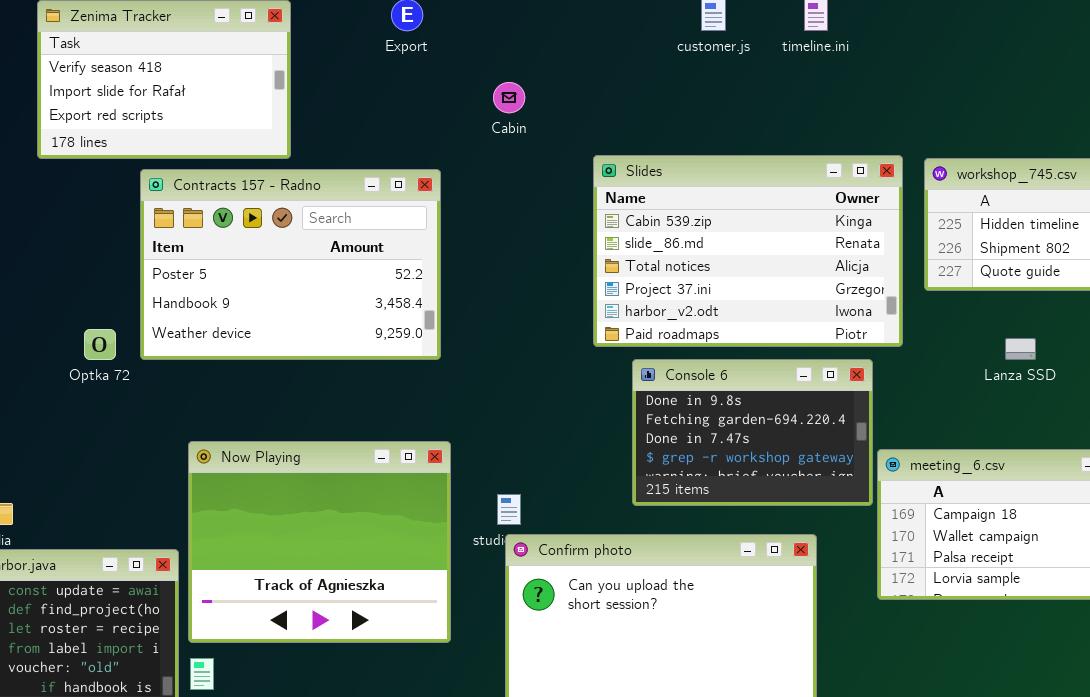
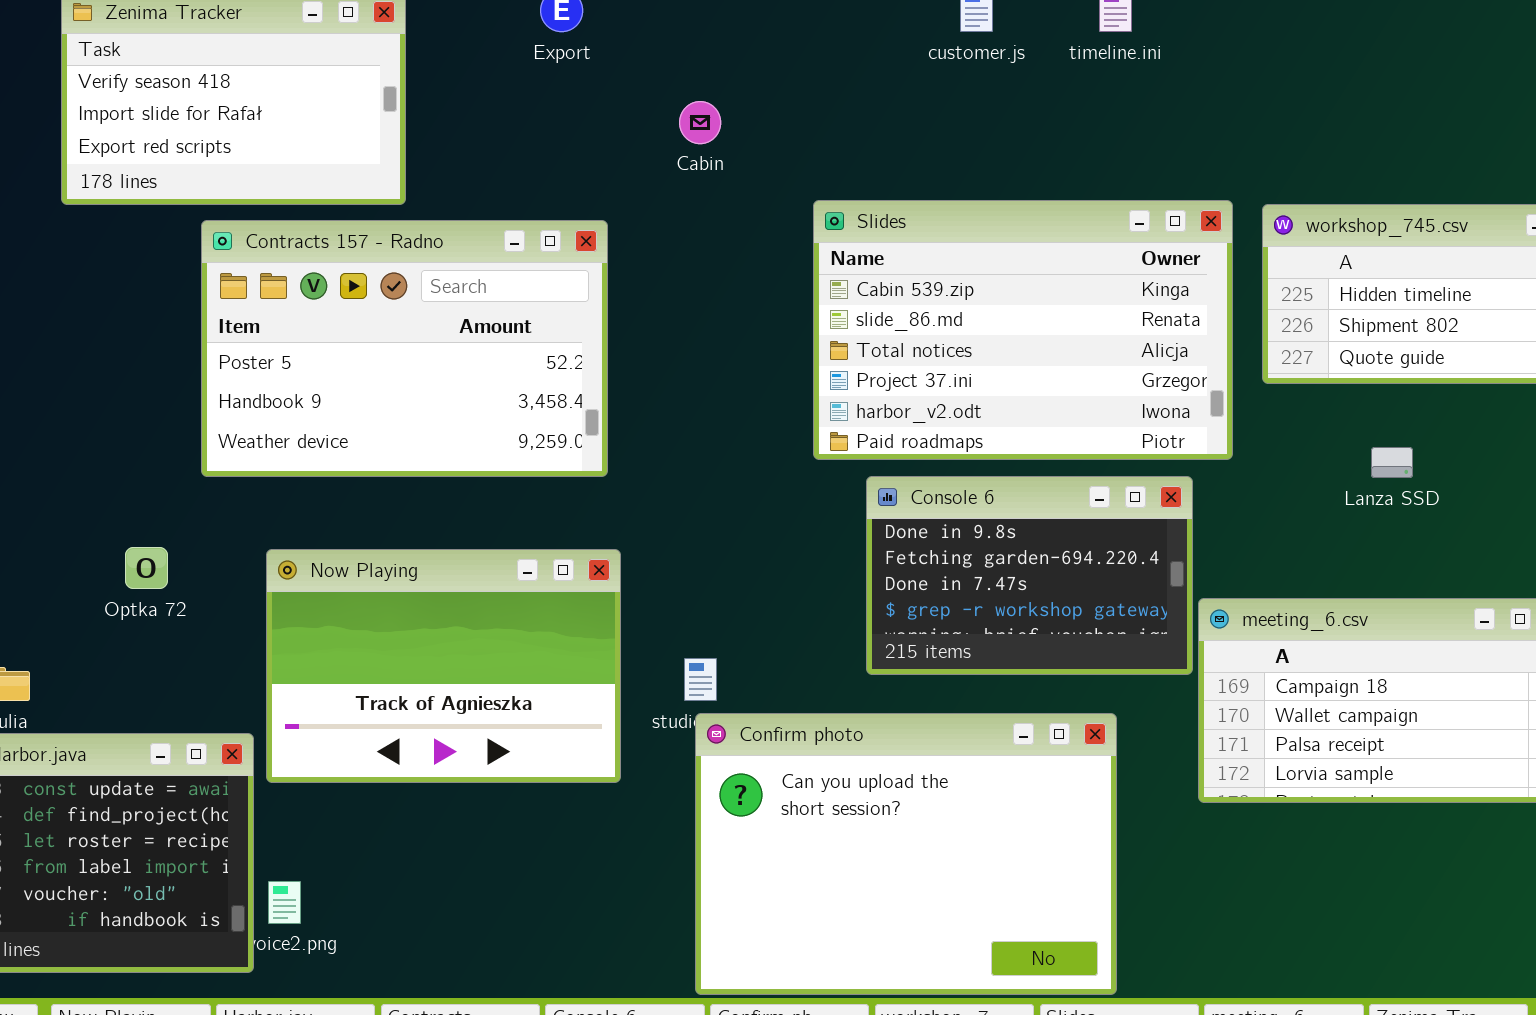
Optka 72: [84,329,116,360] -> [125,547,168,589], moved
Now Playing: [188,441,451,643] -> [266,549,621,783], moved, resized

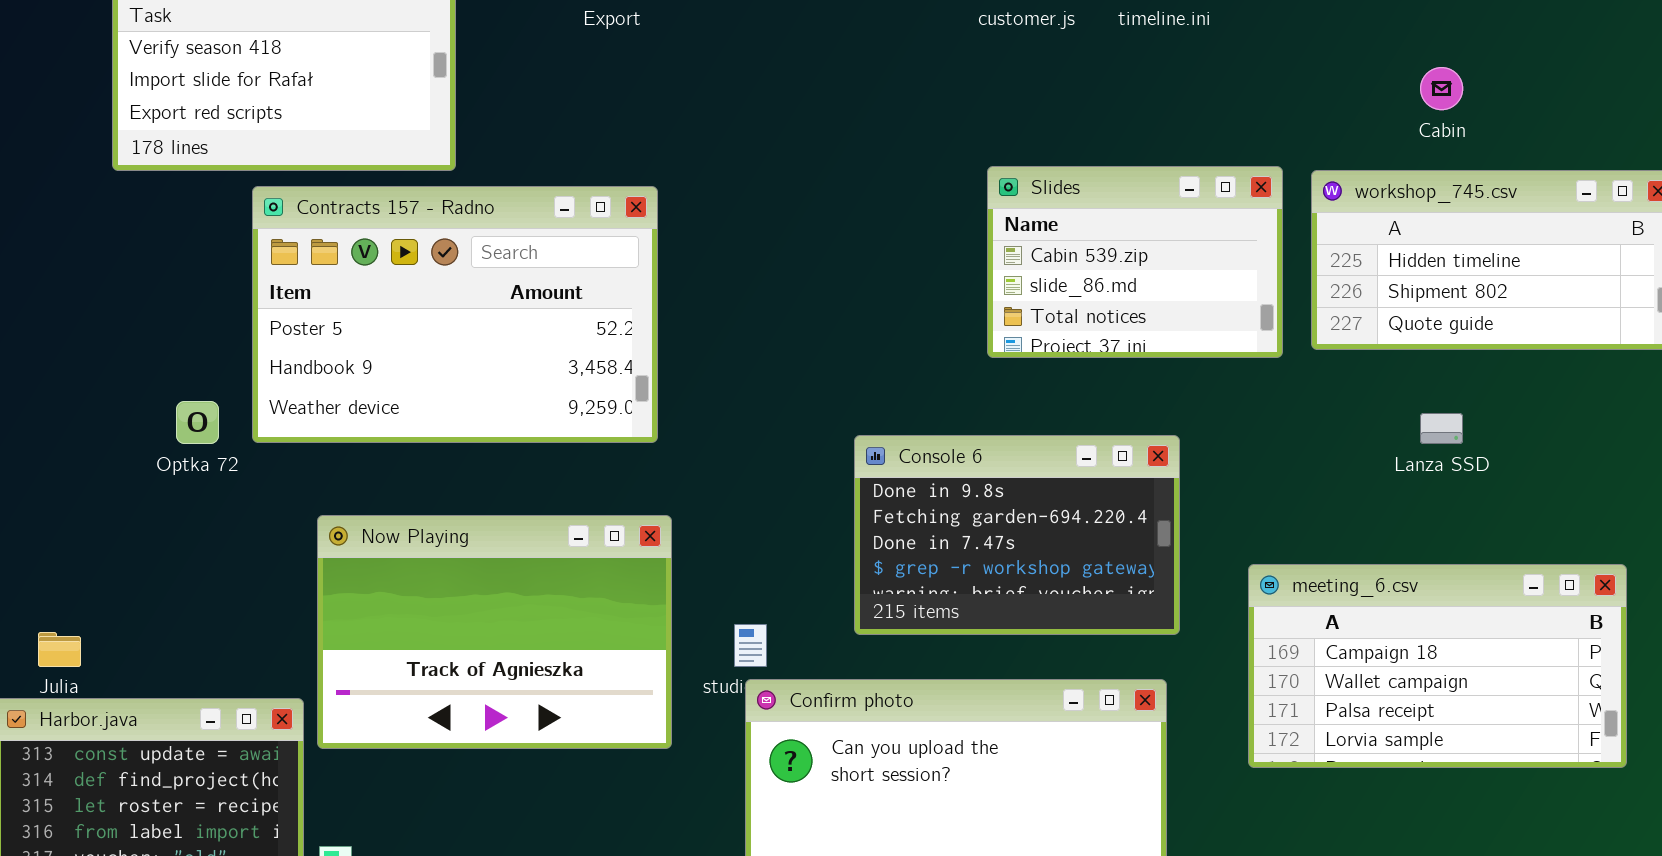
Cabin: [679,101,721,144] -> [1420,67,1463,110], moved
Slides: [813,200,1233,460] -> [987,166,1283,358], resized
Console 6: [866,476,1193,675] -> [854,435,1180,635], moved
Optka 72: [125,547,168,589] -> [176,401,219,444], moved

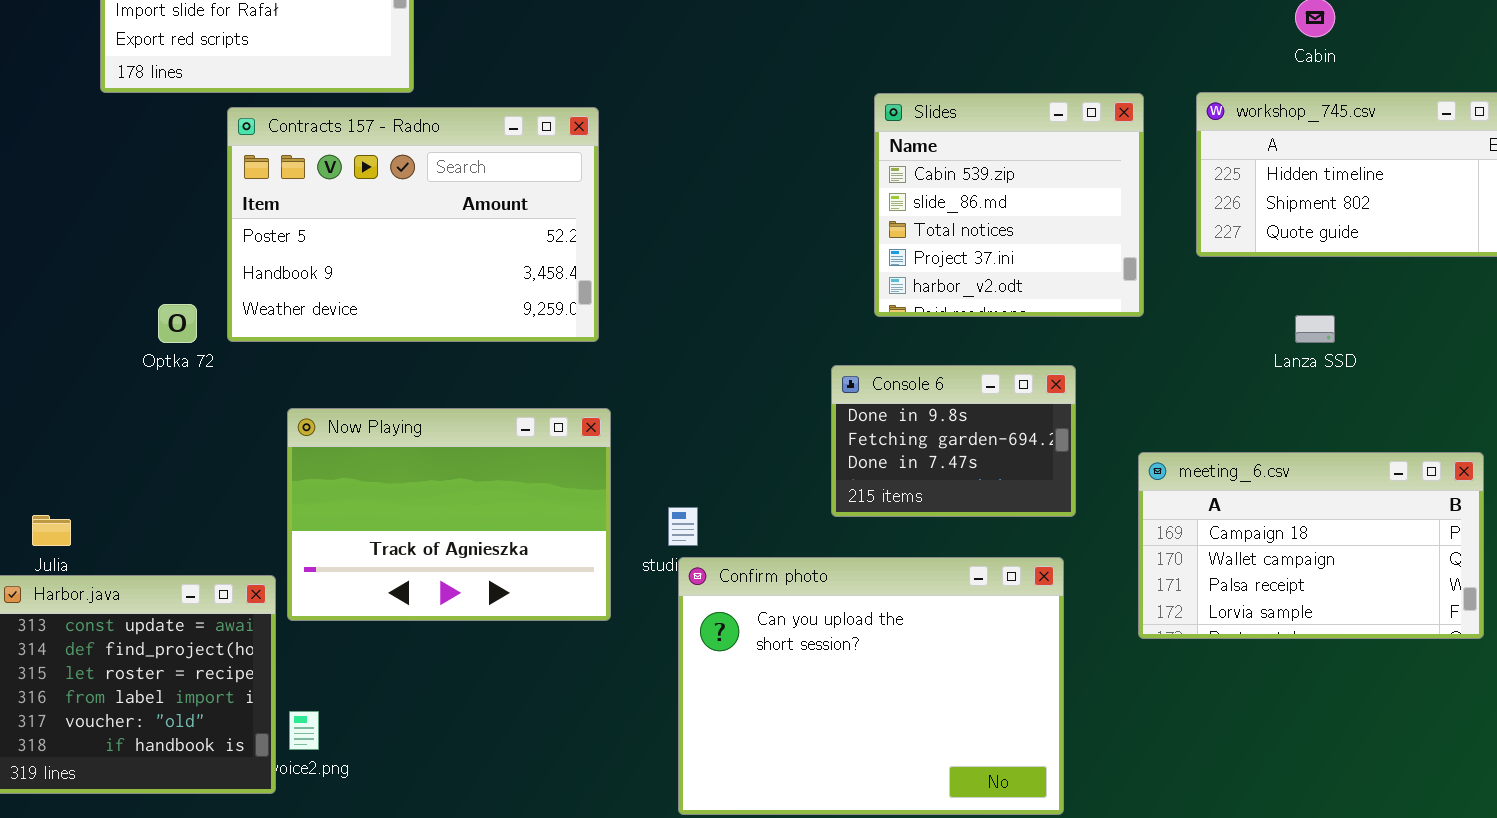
Slides: [987,166,1283,358] -> [874,93,1144,317], moved, resized
Console 6: [854,435,1180,635] -> [831,365,1076,517], resized

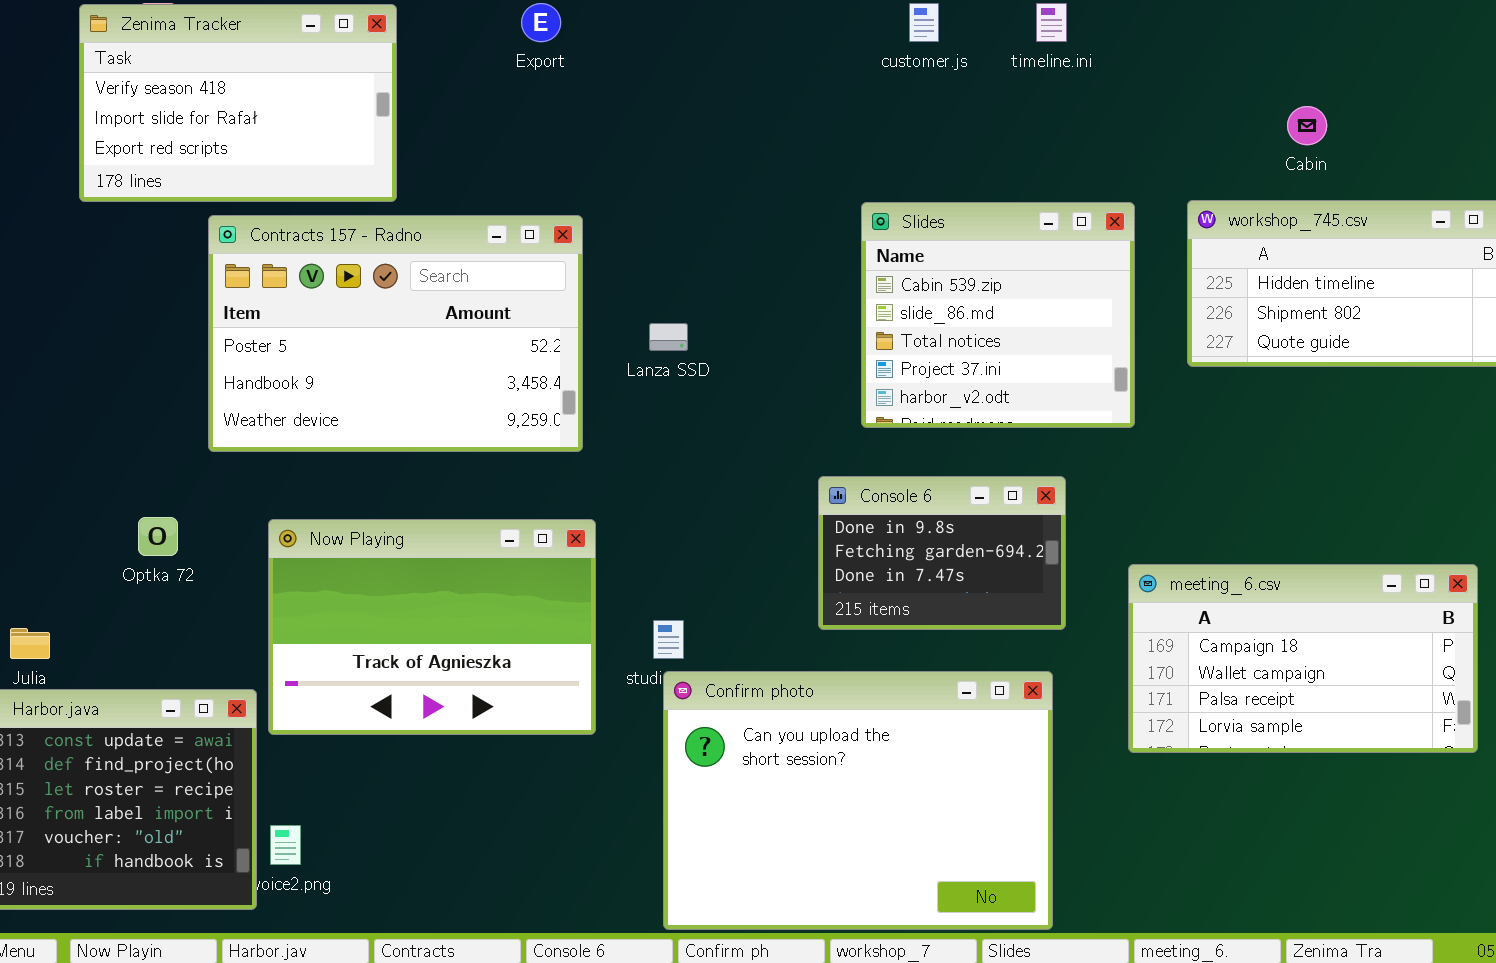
Optka 72: [158,304,197,343] -> [138,517,178,556], moved
Lanza SSD: [1295,315,1335,343] -> [649,323,688,351], moved

